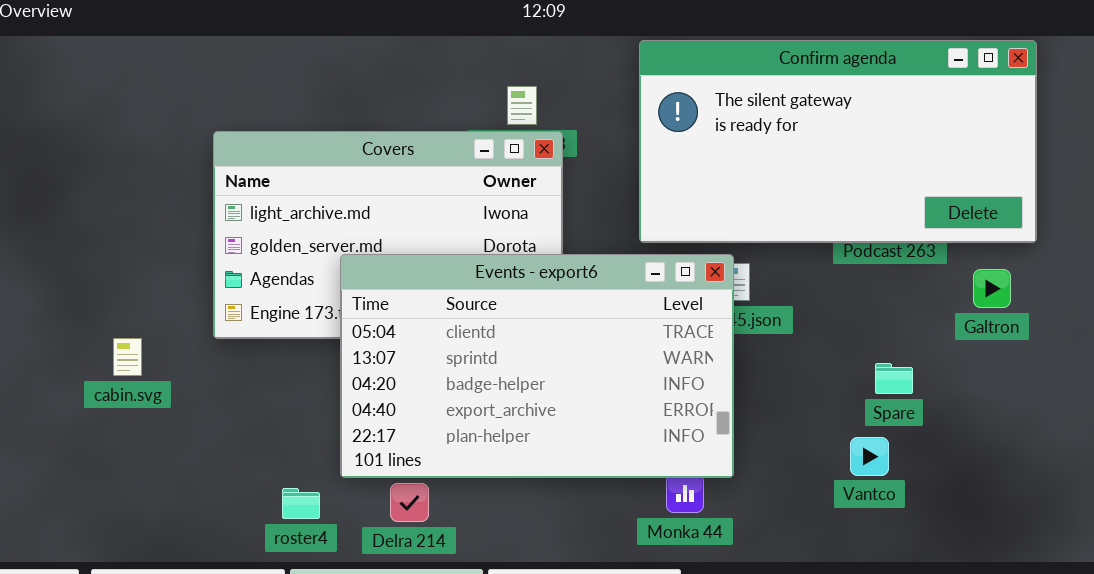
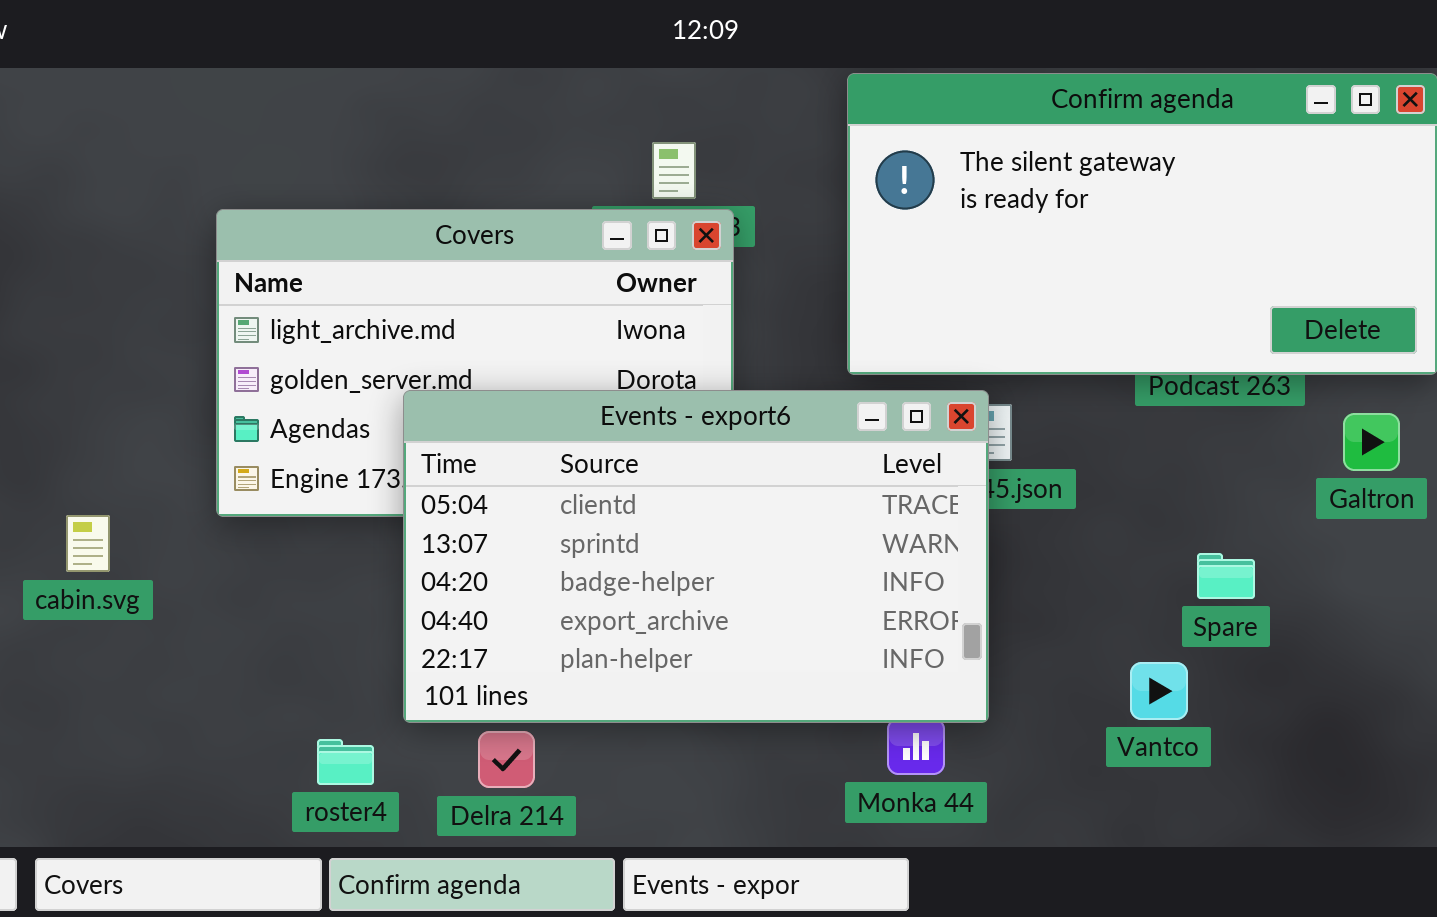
Vantco: [850,437,889,476] -> [1130,662,1188,720], moved

